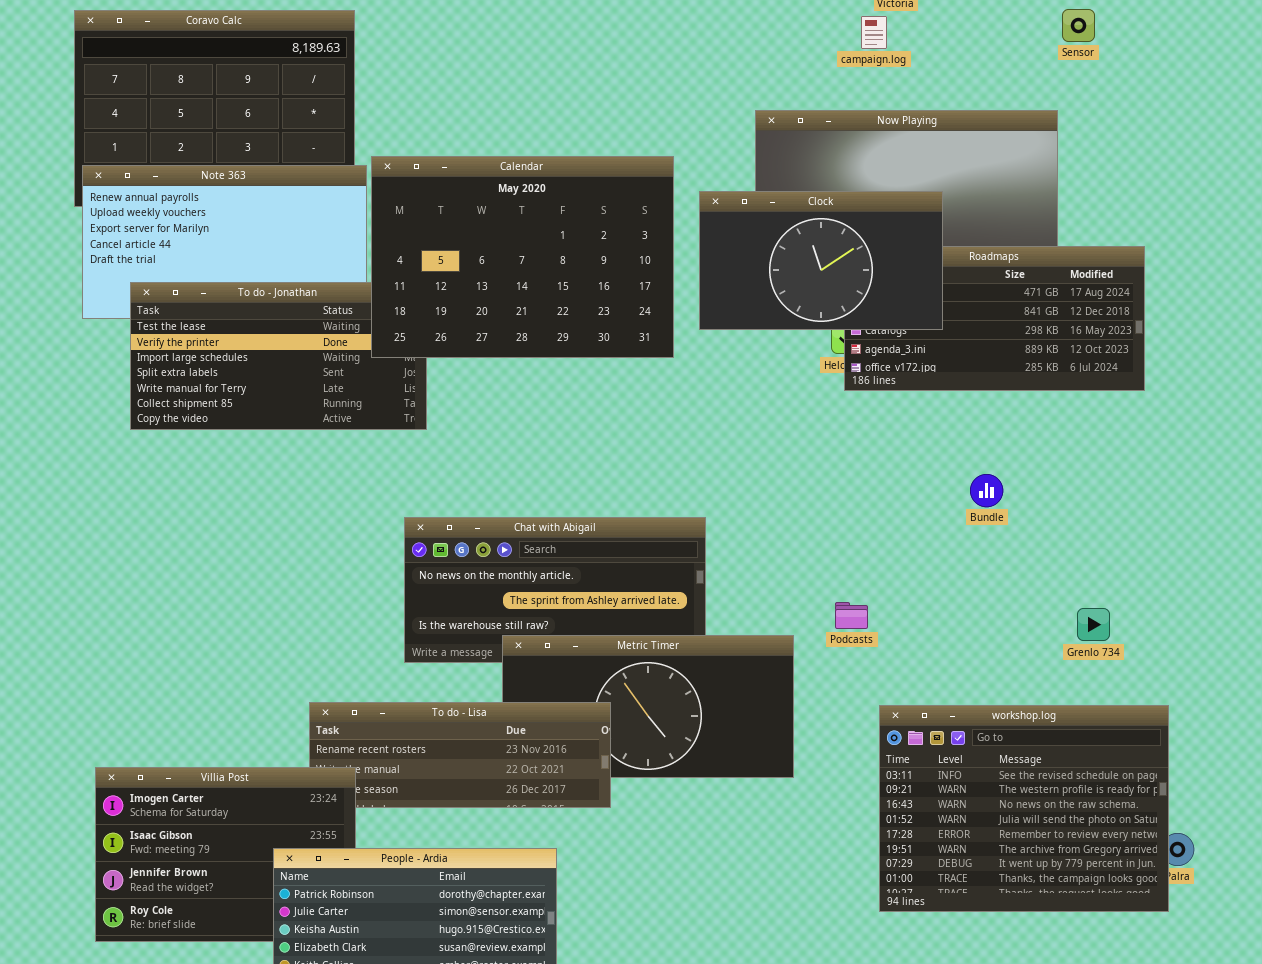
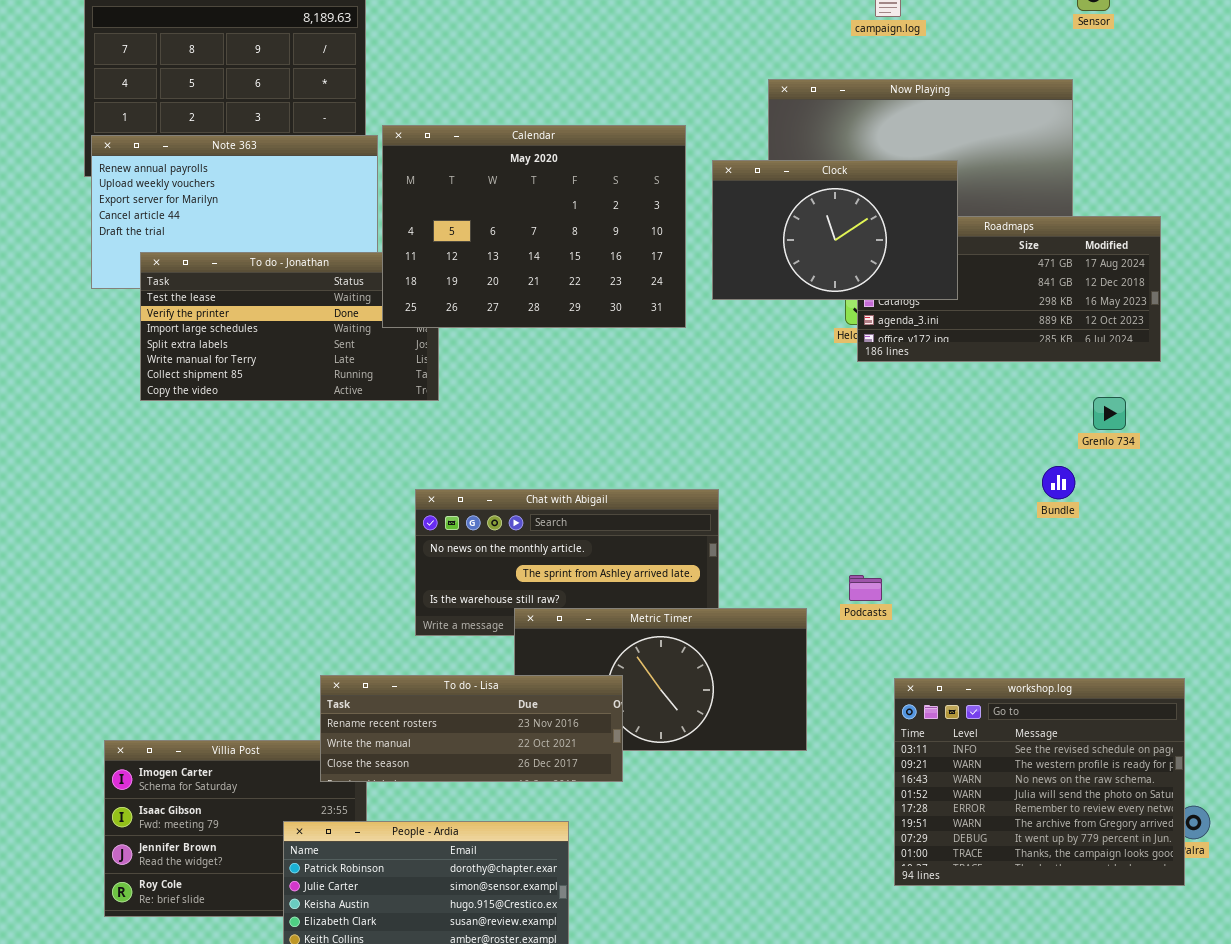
Bundle: [970,474,1003,507] -> [1042,466,1075,499], moved
Grenlo 734: [1077,608,1110,641] -> [1093,397,1126,430], moved
To do - Lisa: [309,702,611,808] -> [320,675,623,782], raised

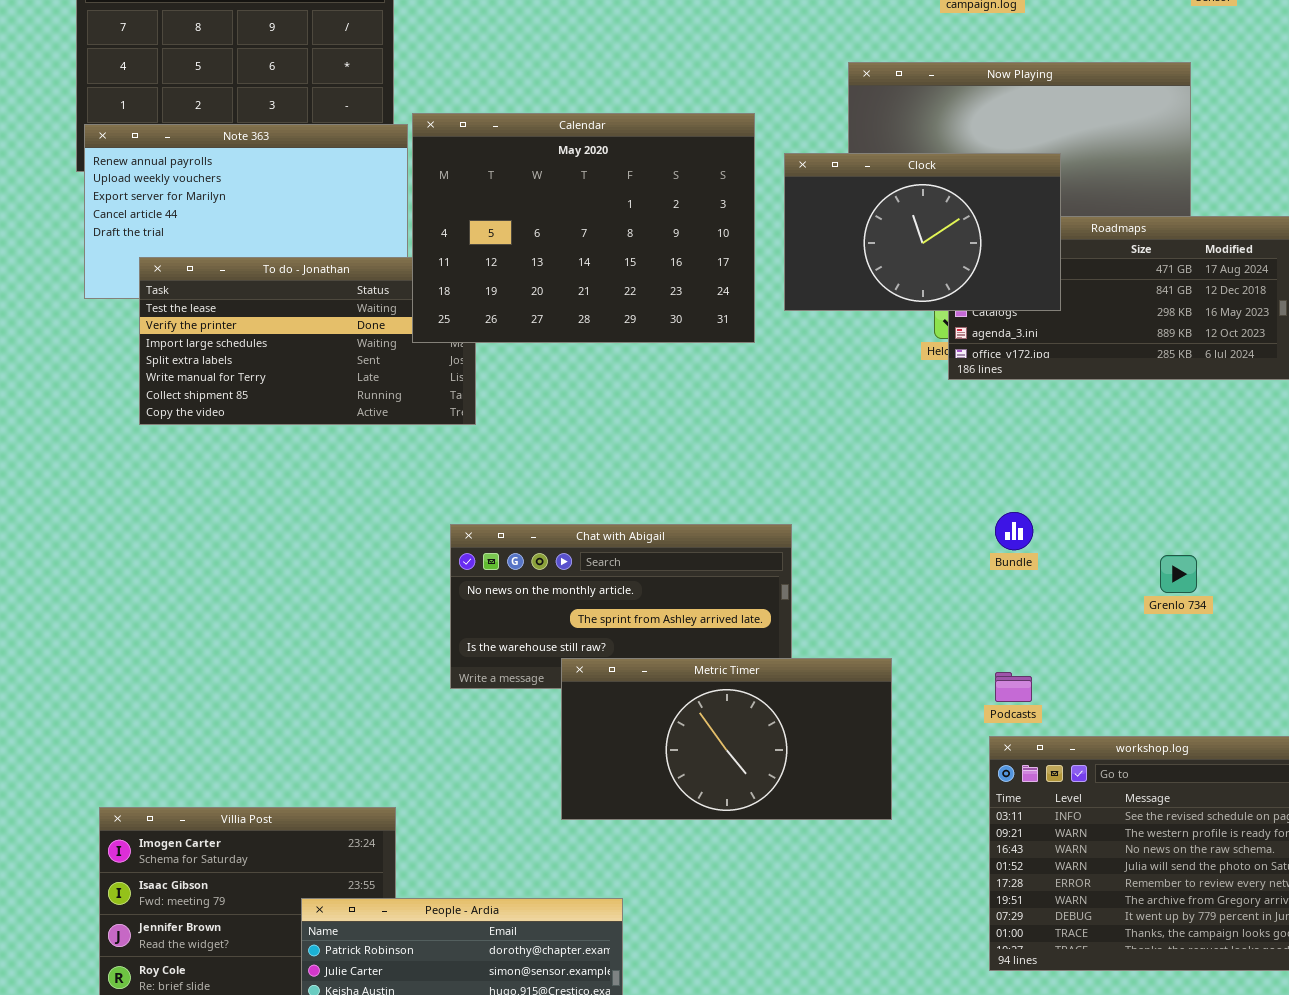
Grenlo 734: [1093,397,1126,430] -> [1160,555,1197,593], moved
Bundle: [1042,466,1075,499] -> [995,512,1033,550], moved
Podcasts: [849,575,882,601] -> [995,672,1032,702], moved
To do - Lisa: [320,675,623,782] -> none, closed

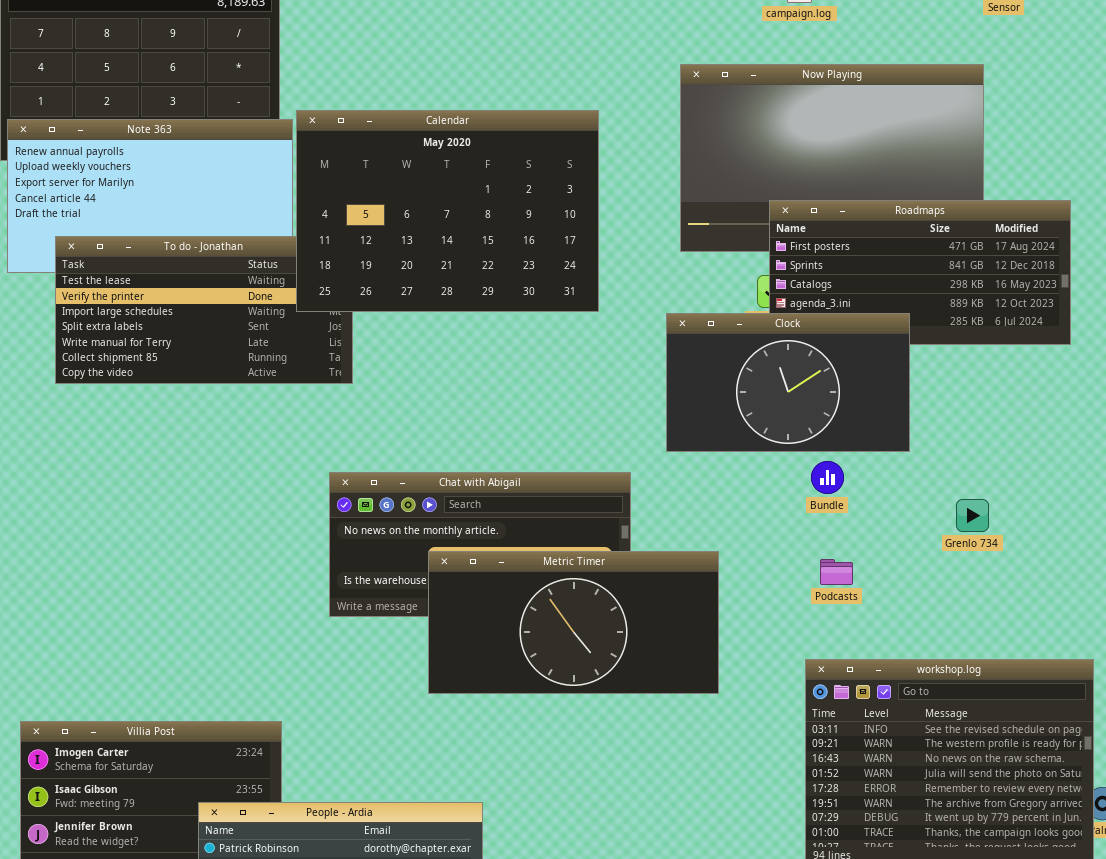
Clock: [784,153,1061,311] -> [666,313,910,452], moved
Metric Timer: [561,658,892,820] -> [428,551,719,694], moved
Podcasts: [995,672,1032,702] -> [820,559,853,585], moved

